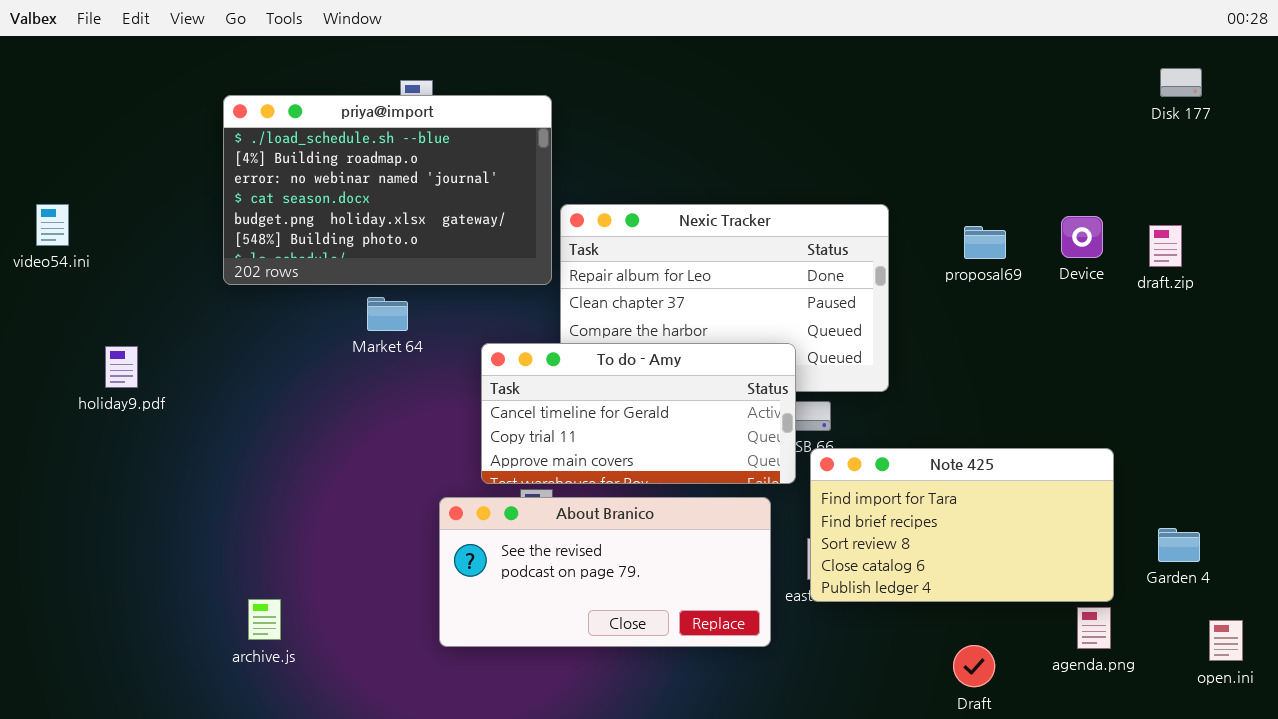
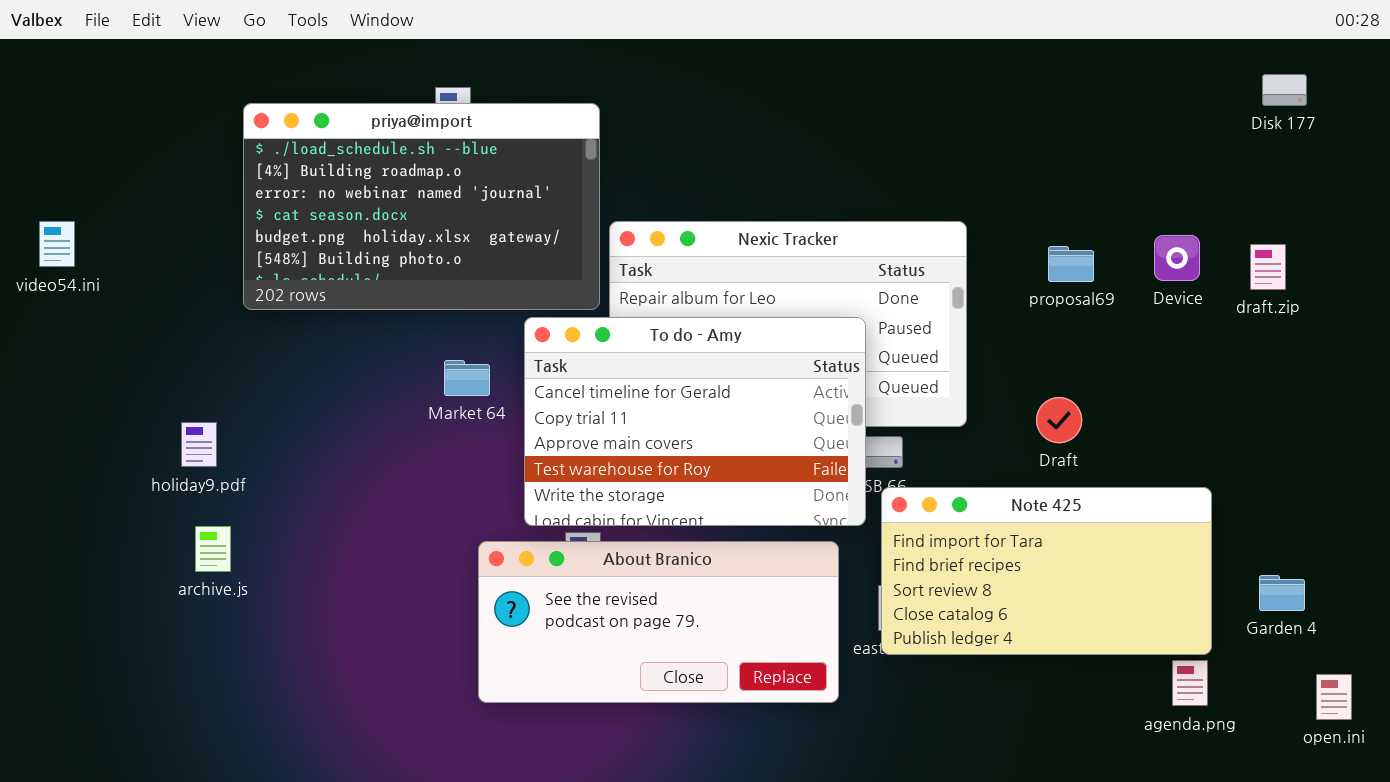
Market 64: [367,297,408,331] -> [444,360,490,396], moved
To do - Amy: [481,343,796,484] -> [524,317,866,526], resized
holiday9.pdf: [105,346,138,388] -> [181,422,217,467], moved
archive.js: [248,599,281,640] -> [195,526,231,572], moved
Draft: [953,645,995,687] -> [1036,397,1082,443], moved

